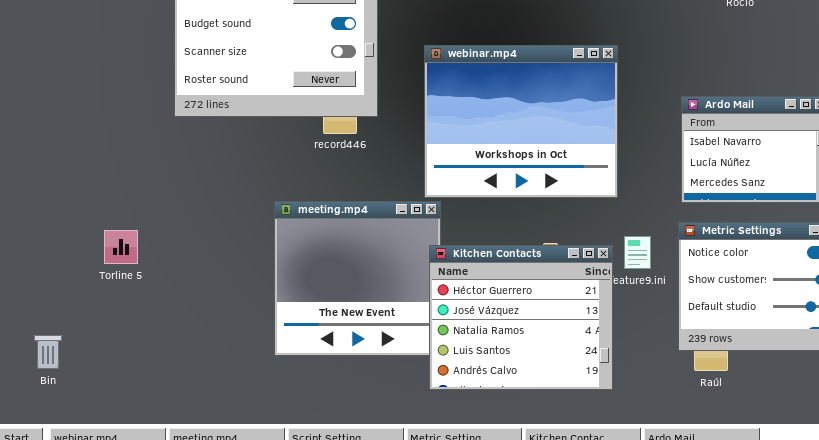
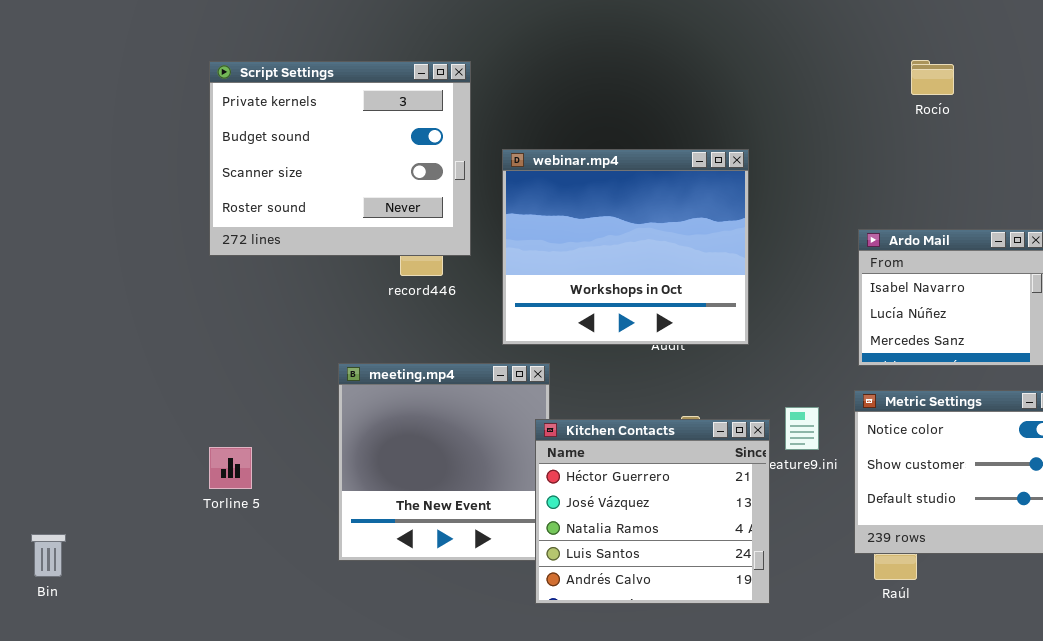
webinar.mp4: [424,45,618,198] -> [502,149,749,345], moved
Torline 5: [104,230,138,264] -> [209,447,252,489], moved

